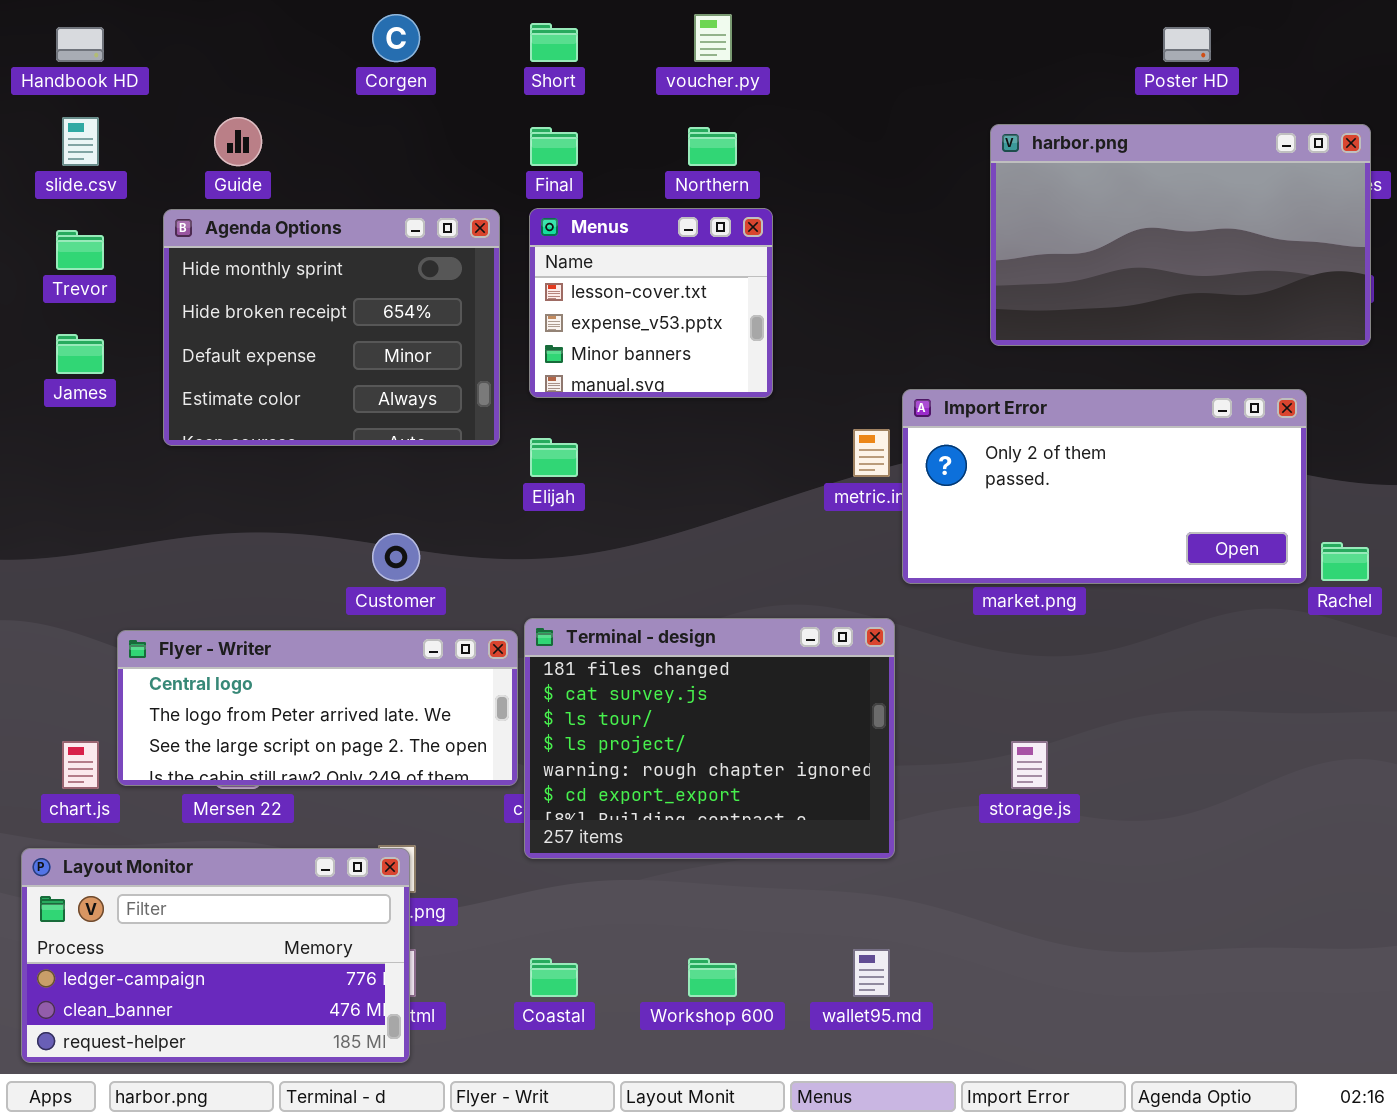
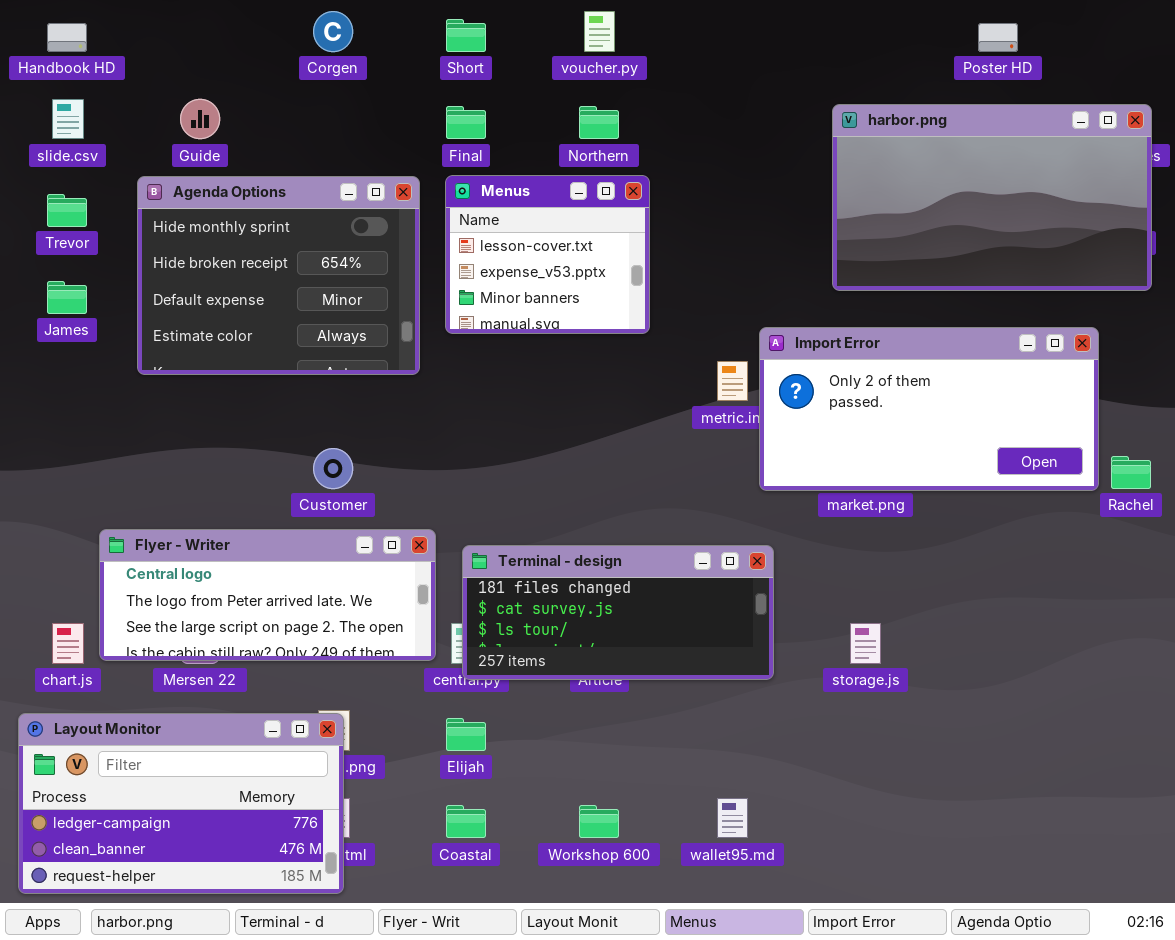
Elijah: [530,438,578,477] -> [446,718,486,751], moved
Terminal - design: [524,618,895,859] -> [462,545,774,680], moved, resized

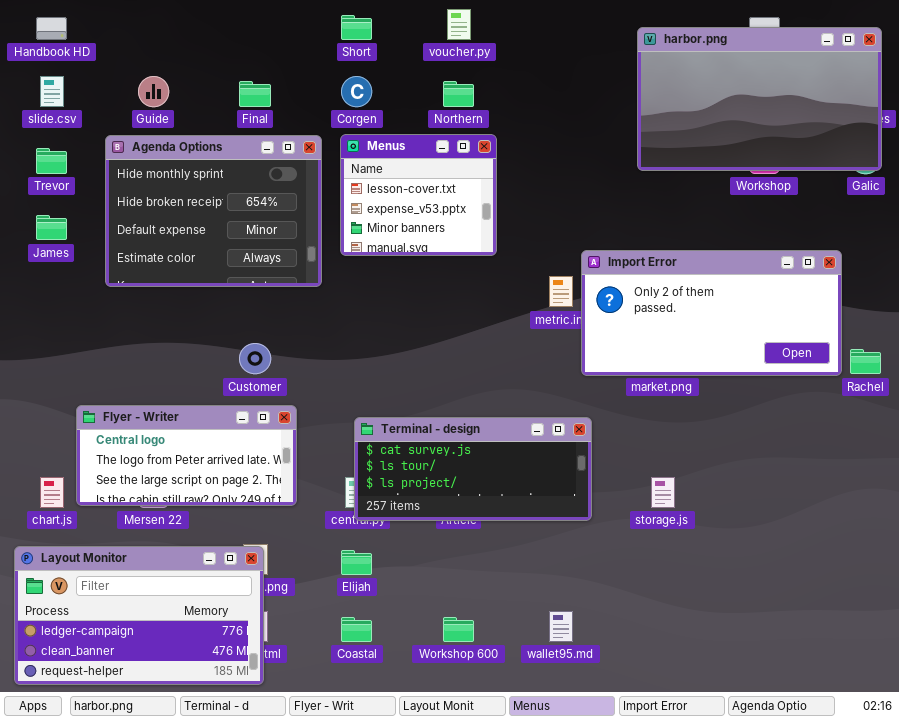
Corgen: [313,11,353,52] -> [341,76,372,107], moved
harbor.png: [832,104,1152,291] -> [637,27,882,171], moved
Final: [446,106,486,139] -> [239,81,271,107], moved
Flyer - Writer: [99,529,436,661] -> [76,405,297,506], resized
Terminal - design: [462,545,774,680] -> [354,417,592,521], scrolled down 1 row

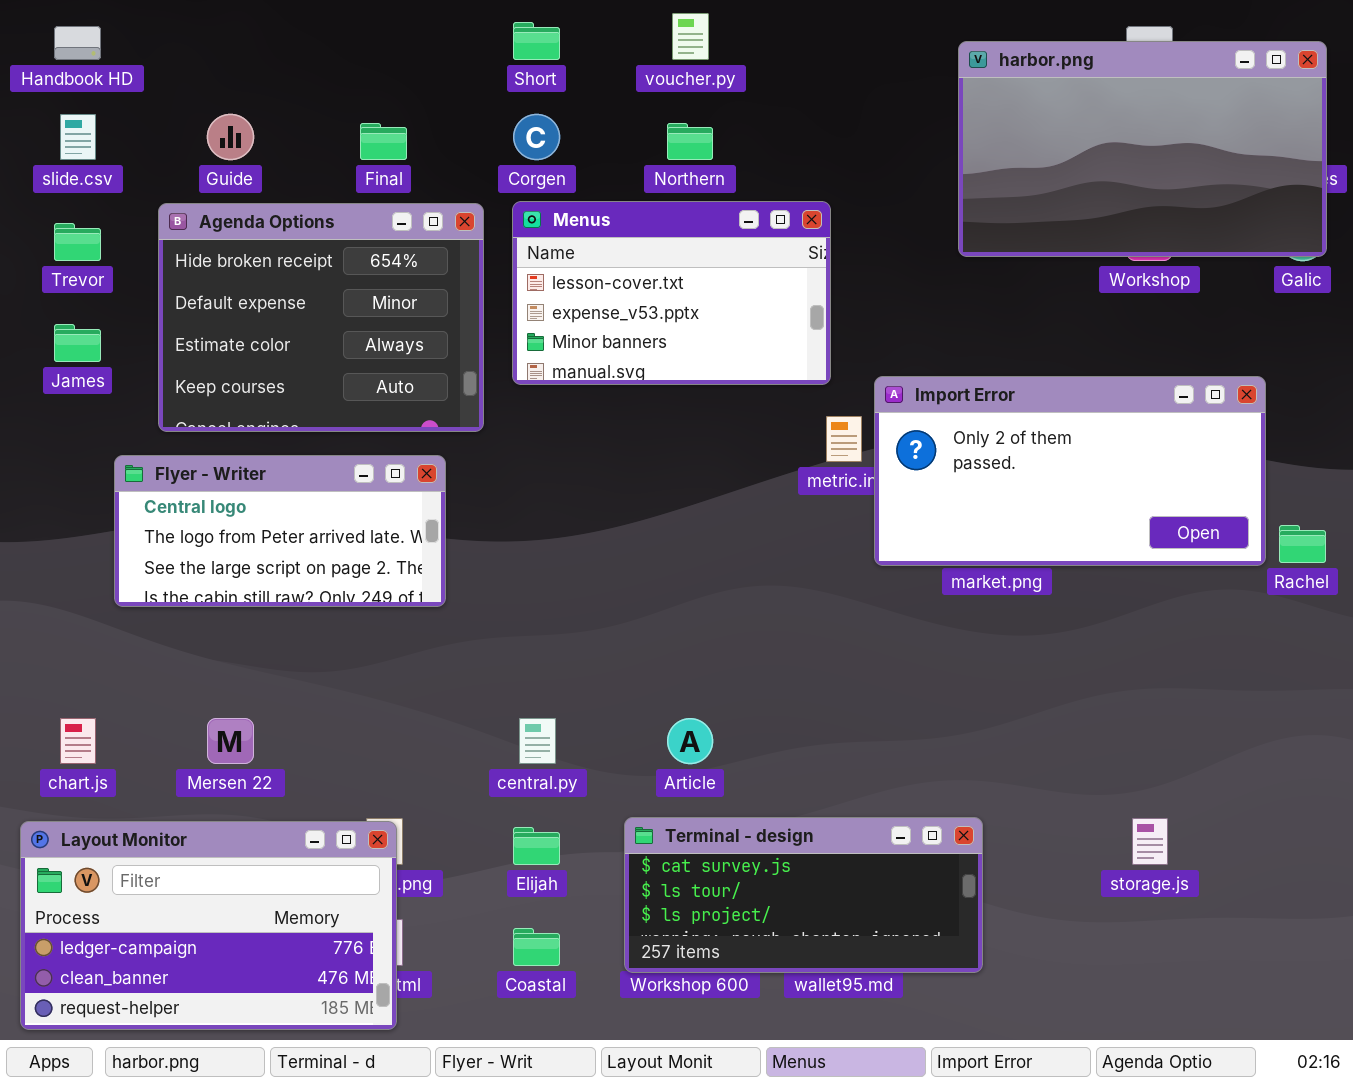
Menus: [340,134,497,256] -> [512,201,831,385], resized
Agenda Options: [105,135,322,287] -> [158,203,484,432], scrolled down 1 row
Flyer - Writer: [76,405,297,506] -> [114,455,446,607], moved
Terminal - design: [354,417,592,521] -> [624,817,983,973], moved
storage.js: [651,477,675,508] -> [1132,818,1168,865], moved

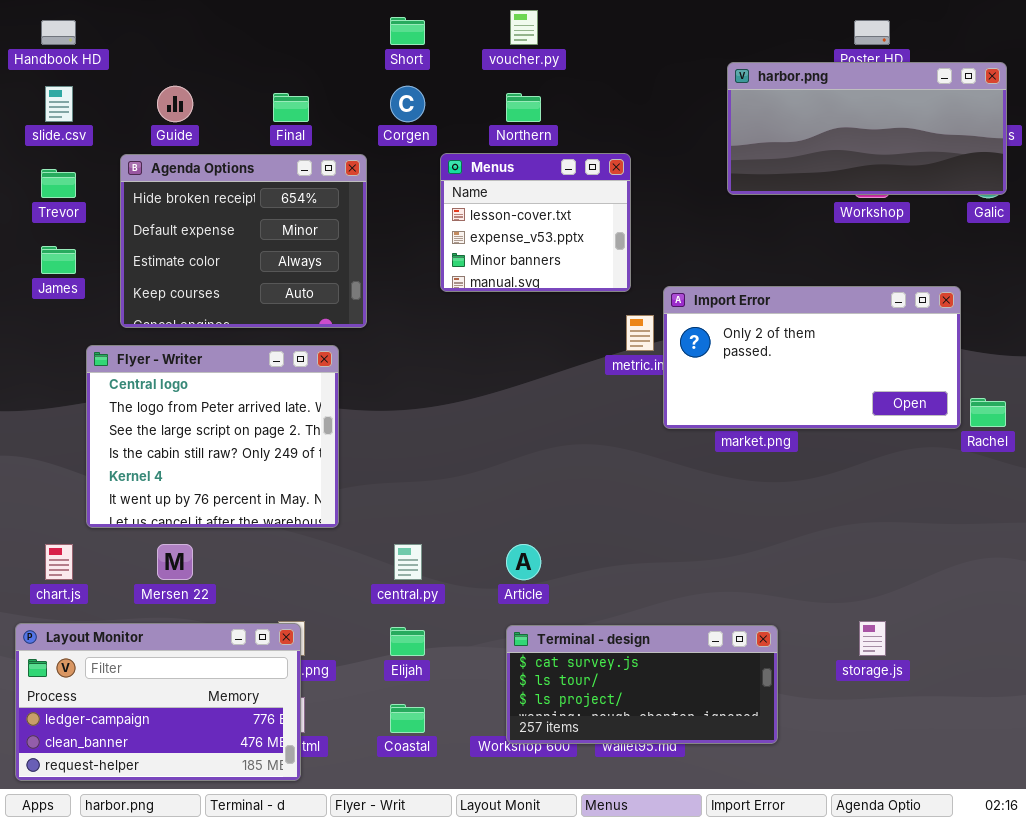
harbor.png: [958,41,1327,257] -> [727,62,1007,195], resized
Menus: [512,201,831,385] -> [440,153,631,292], resized
Flyer - Writer: [114,455,446,607] -> [86,345,339,528], resized
Terminal - design: [624,817,983,973] -> [506,625,778,744], moved

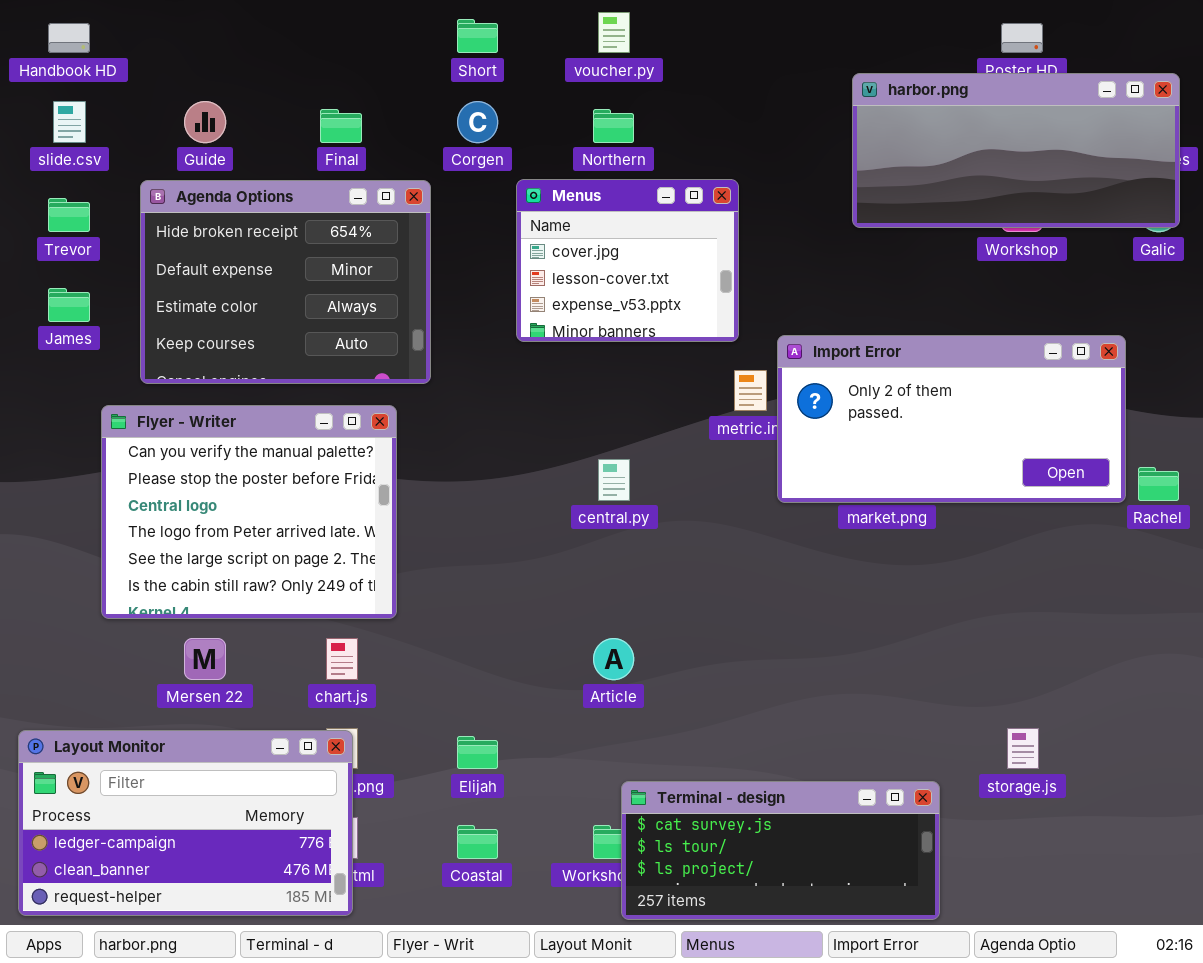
Menus: [440,153,631,292] -> [516,179,739,342], scrolled up 1 row
Flyer - Writer: [86,345,339,528] -> [101,405,397,619], scrolled up 2 rows
chart.js: [45,544,73,580] -> [326,638,358,680], moved
central.py: [394,544,422,580] -> [598,459,630,501], moved
Terminal - design: [506,625,778,744] -> [621,781,940,920], moved

